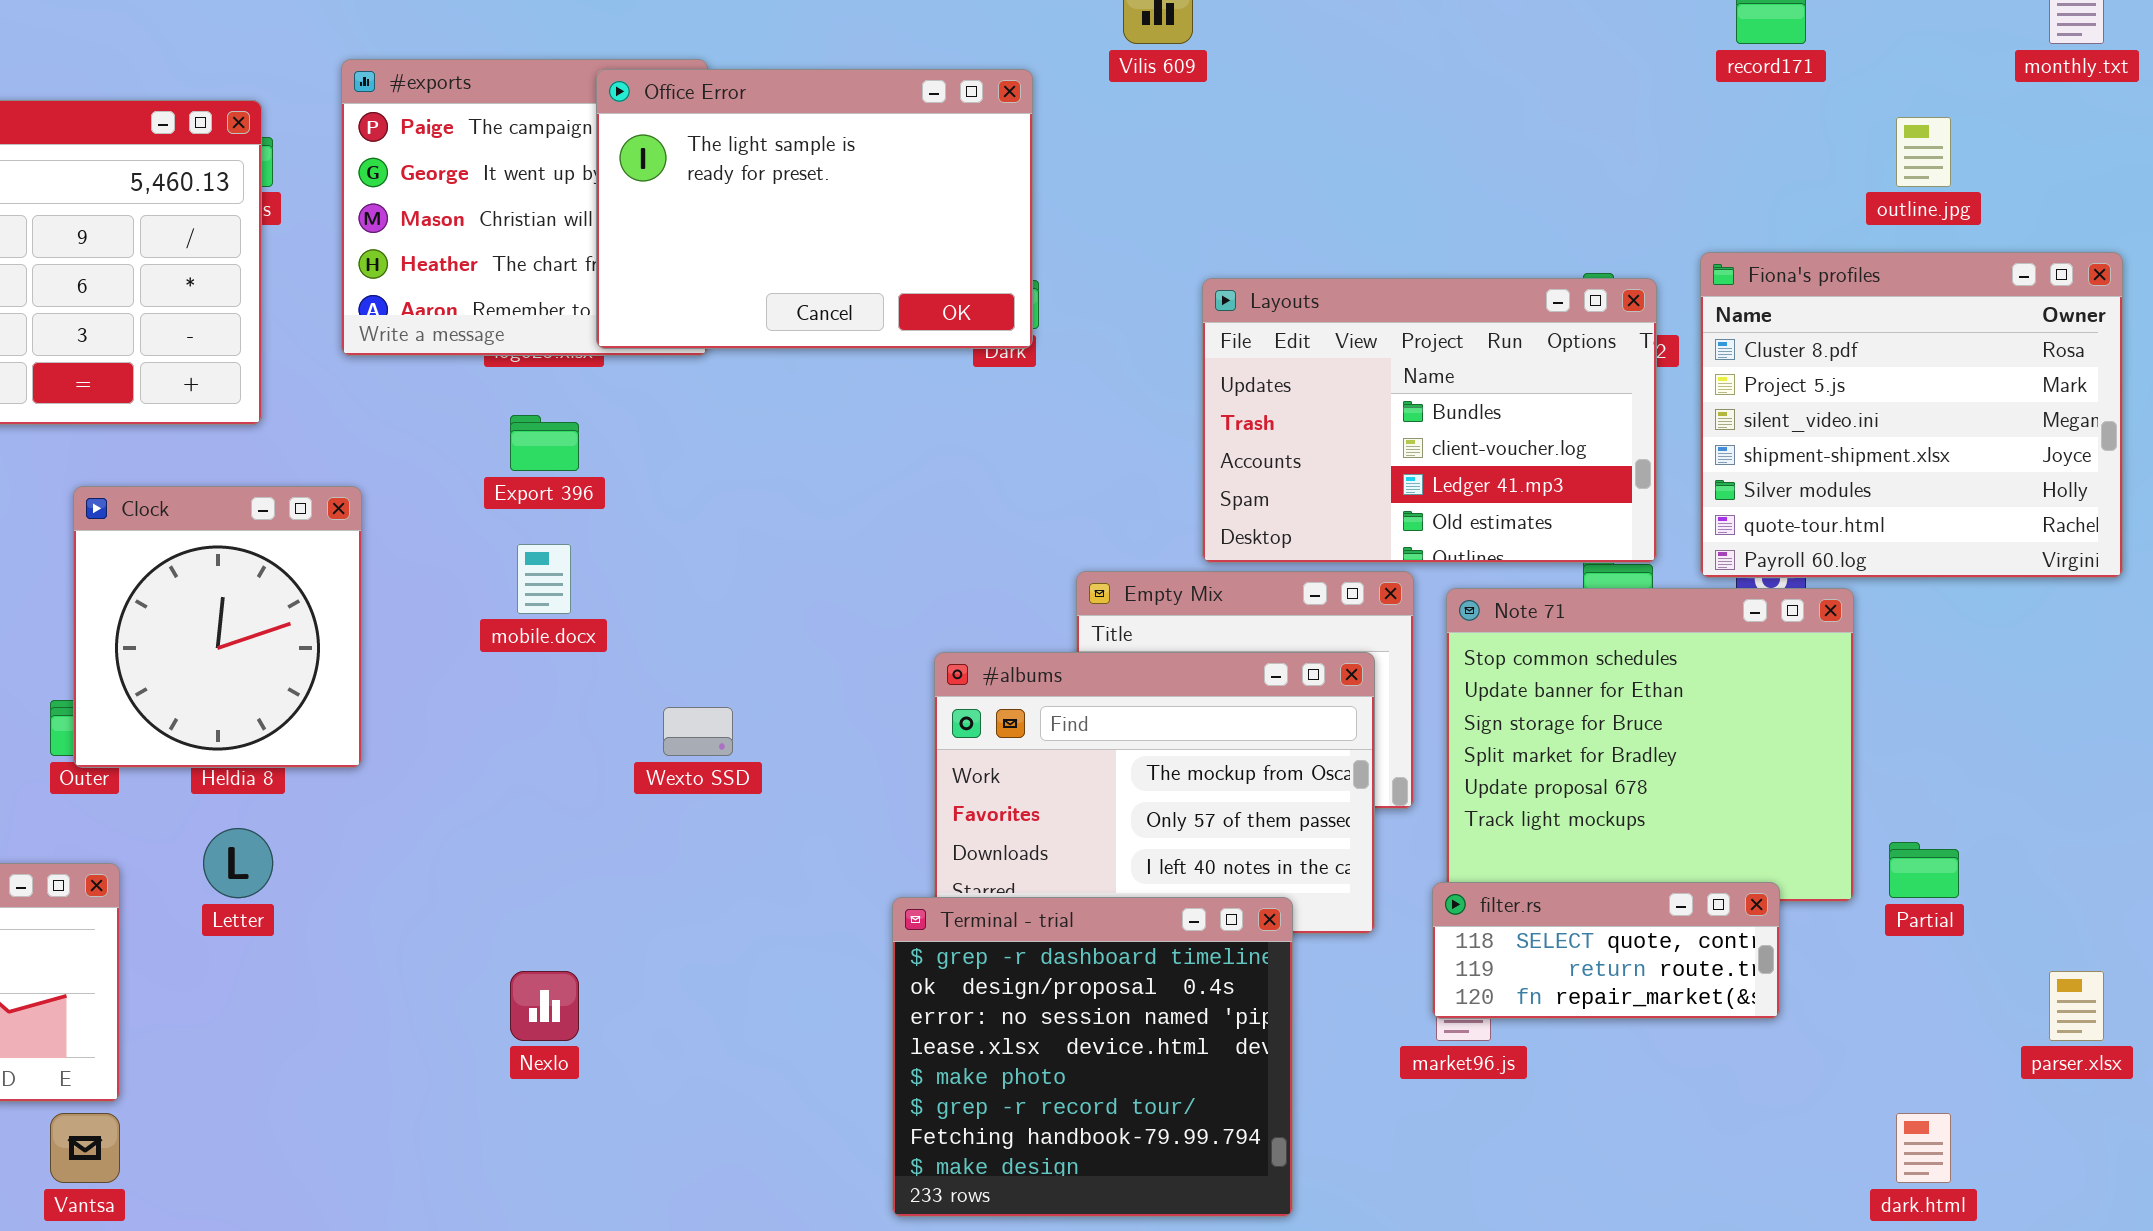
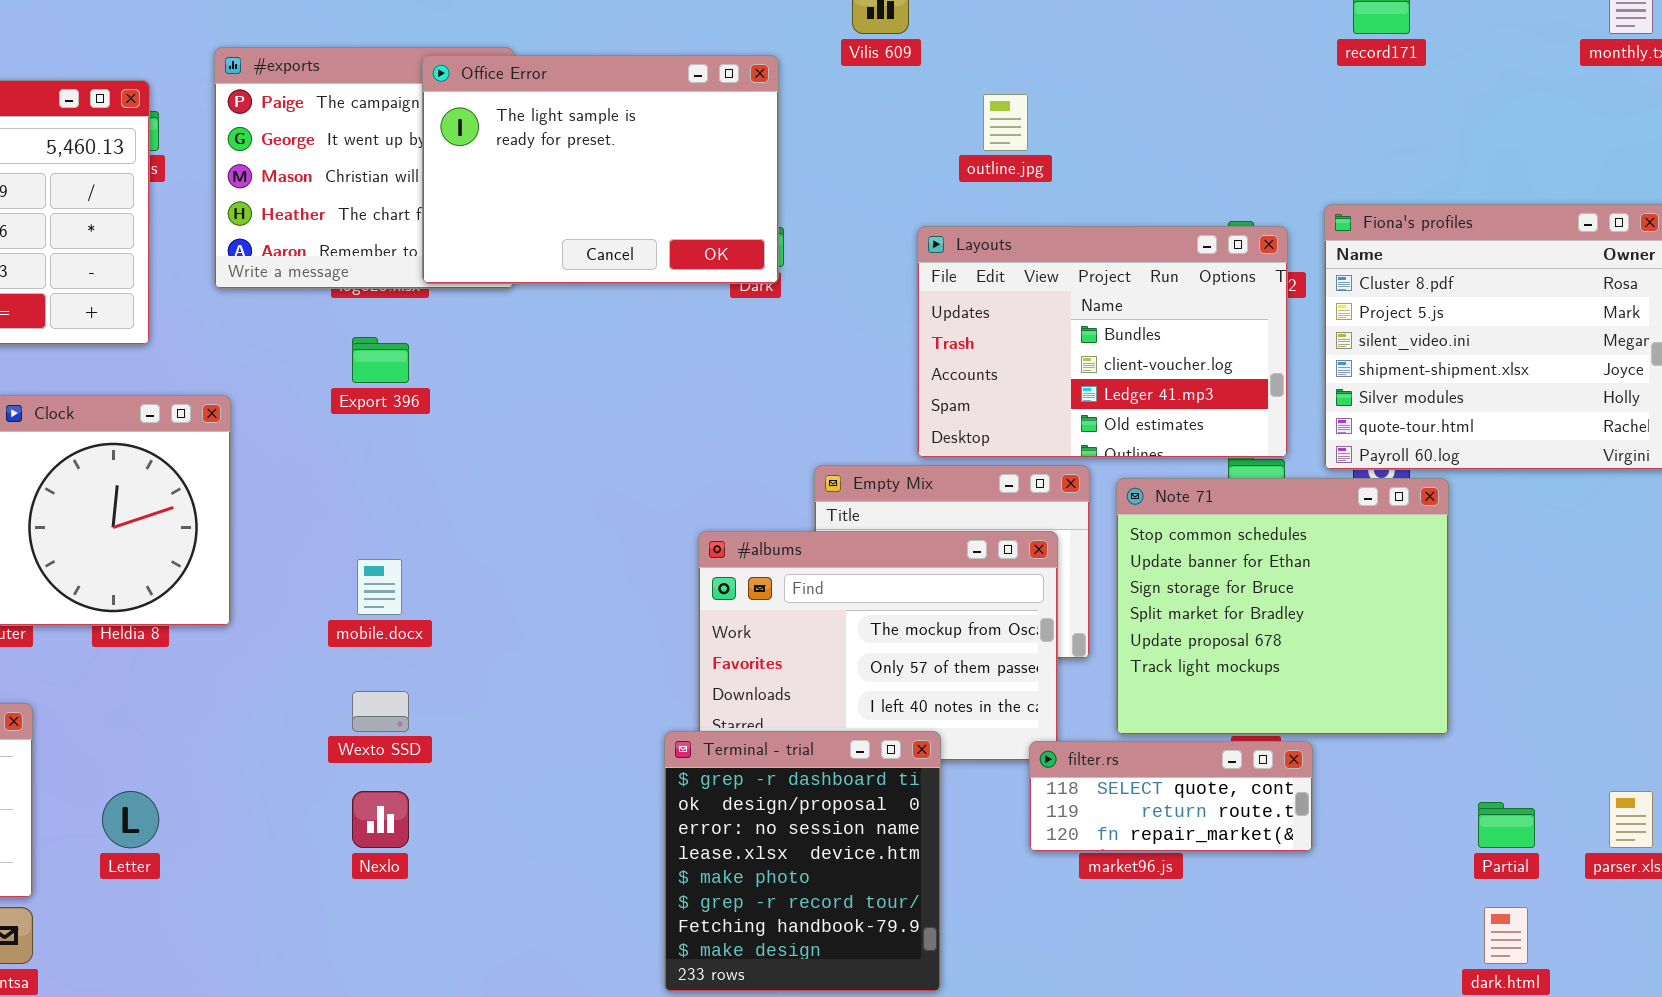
outline.jpg: [1896,117,1951,187] -> [983,94,1028,151], moved
mobile.docx: [517,544,571,614] -> [357,559,402,615], moved
Wexto SSD: [663,707,733,756] -> [352,691,409,732], moved
Letter: [203,828,273,898] -> [102,791,159,848], moved
Partial: [1889,842,1959,898] -> [1478,802,1535,848], moved
filter.rs: [1432,882,1780,1019] -> [1029,741,1313,852], moved
Terminal - trial: [892,897,1293,1217] -> [664,731,941,992], resized

